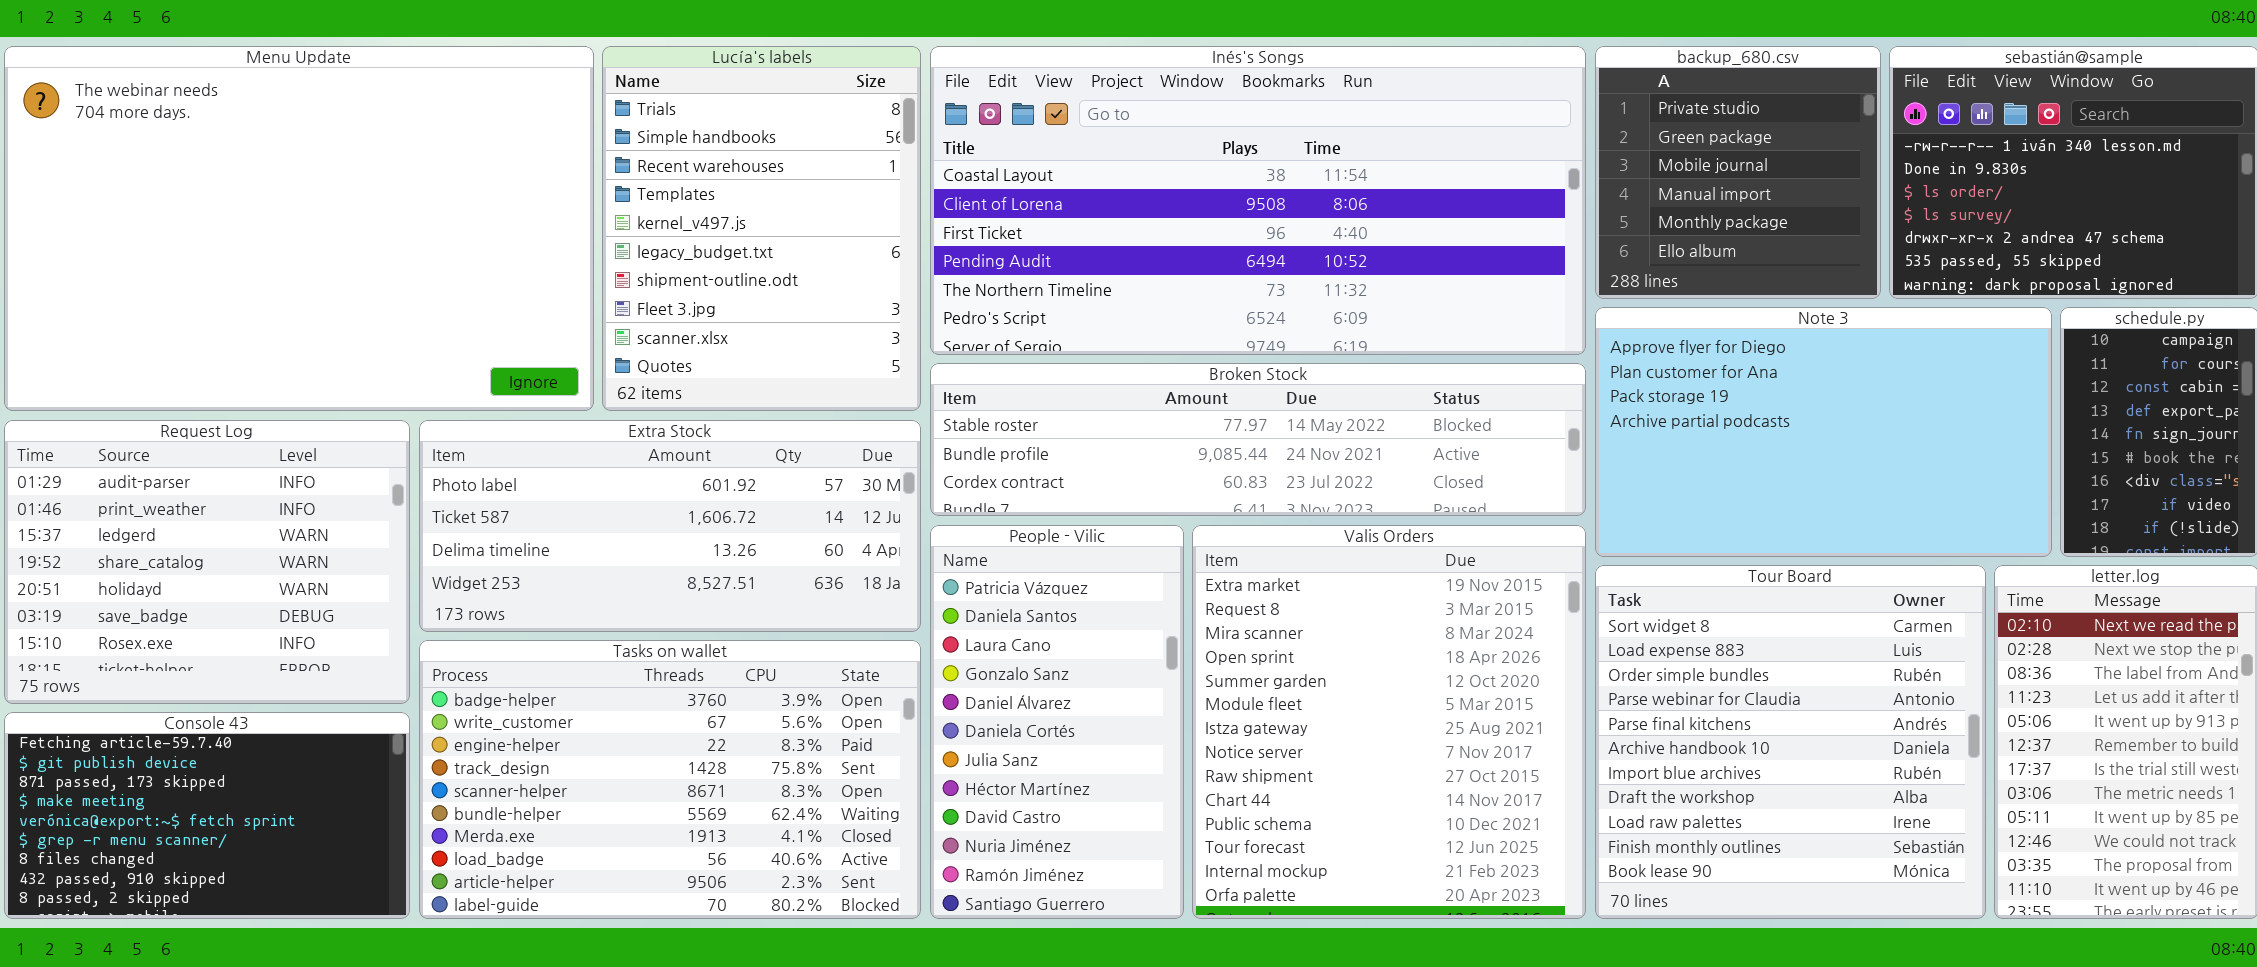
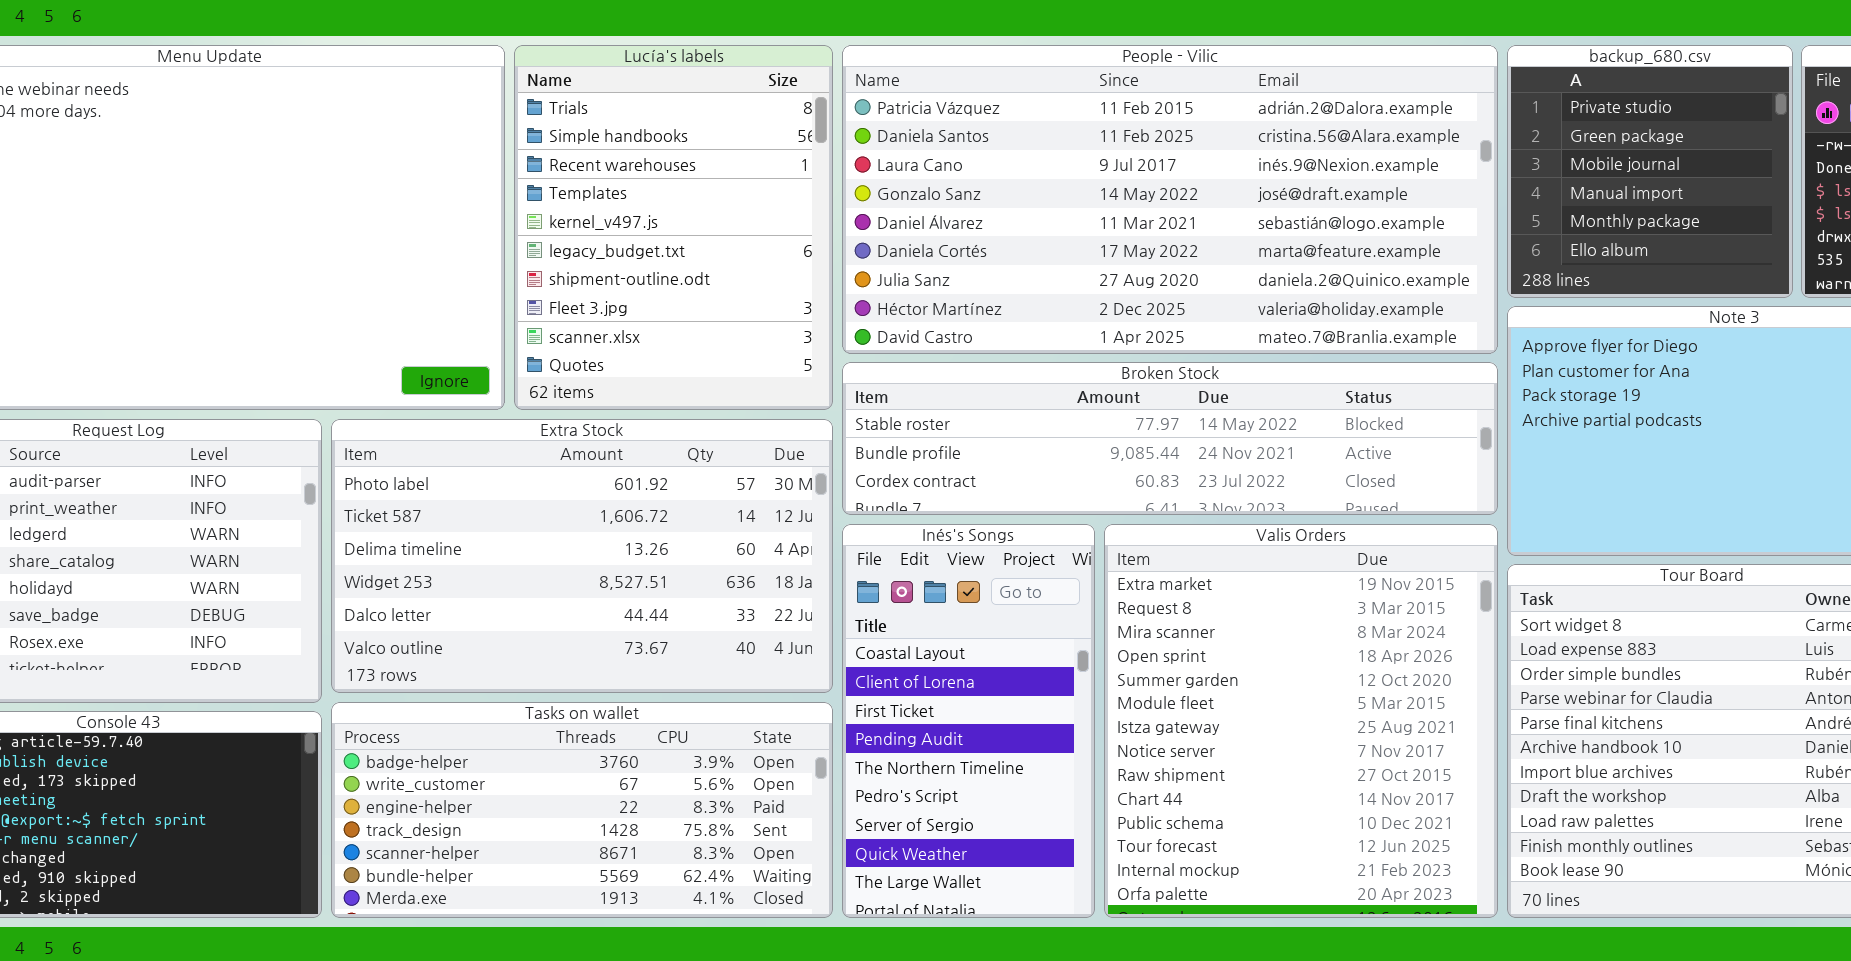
Inés's Songs: [930,46,1586,355] -> [842,524,1095,918], moved, resized
Extra Stock: [419,420,921,632] -> [331,419,833,693], resized
People - Vilic: [930,525,1184,919] -> [842,45,1498,354], moved, resized
Tasks on wallet: [419,640,921,919] -> [331,702,833,918], resized

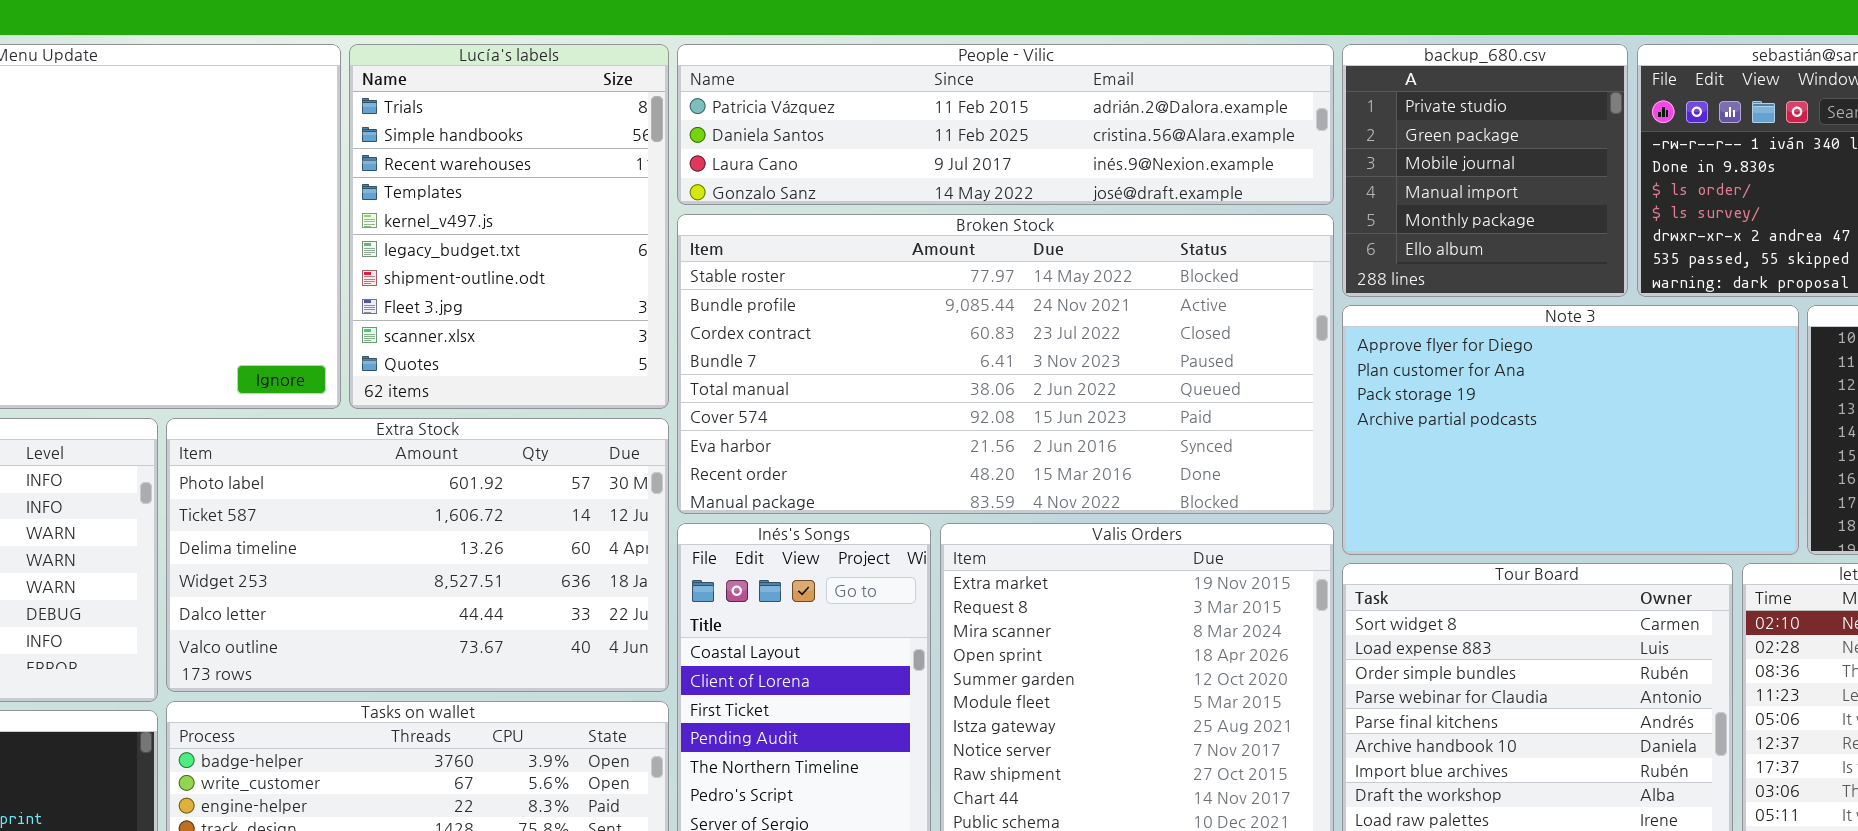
People - Vilic: [842,45,1498,354] -> [677,44,1334,205], resized
Broken Stock: [842,362,1498,515] -> [677,214,1334,514], resized

